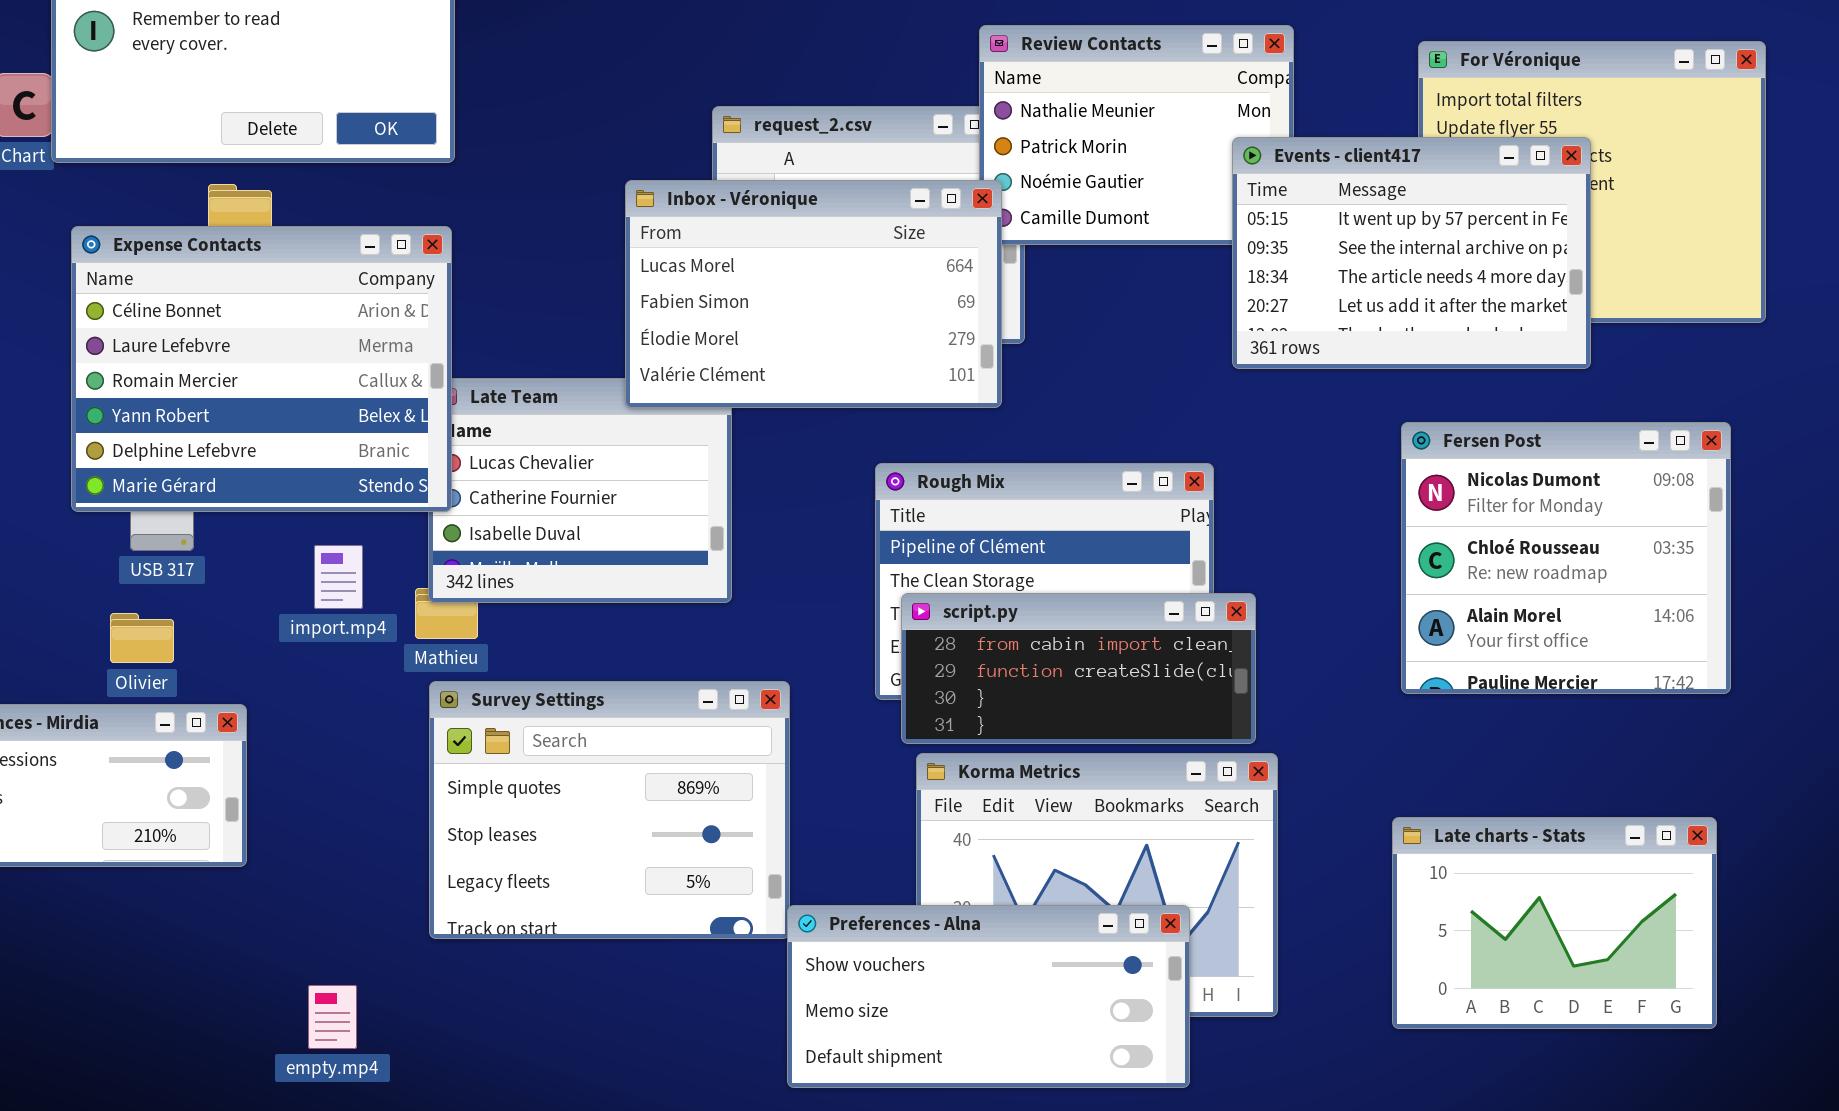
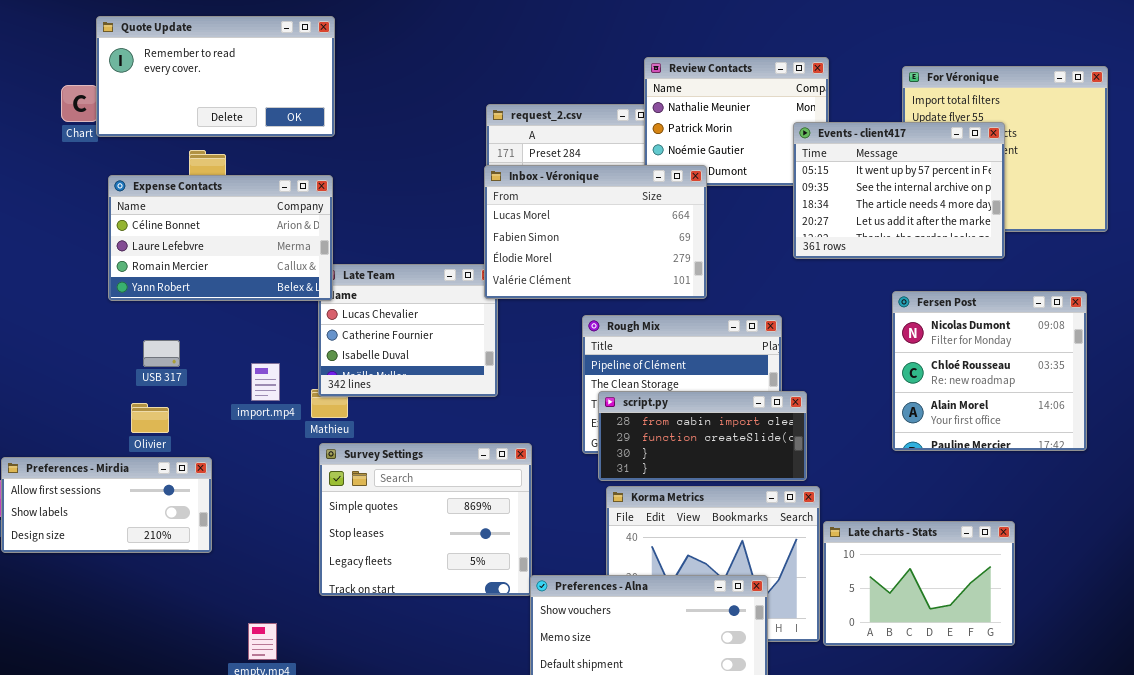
Inbox - Véronique: [625,180,1002,408] -> [484,165,707,299], moved
Expense Contacts: [71,226,452,512] -> [108,175,333,301], resized
Late charts - Stats: [1392,817,1717,1029] -> [823,521,1015,646], moved

